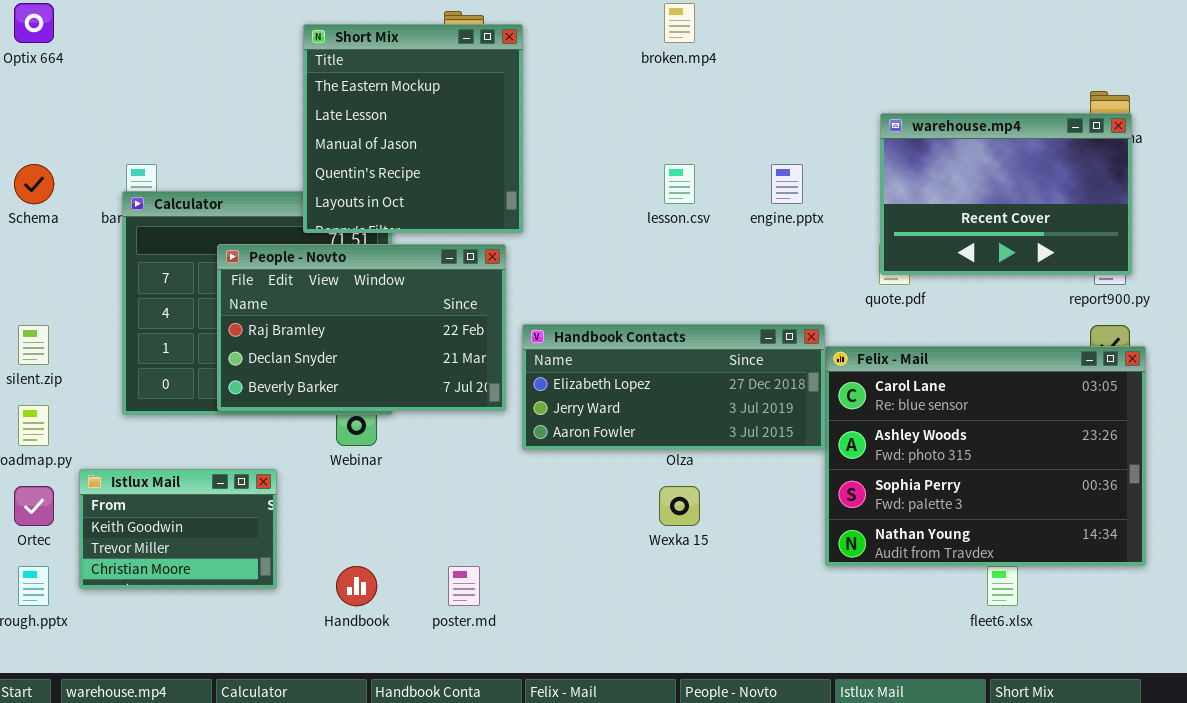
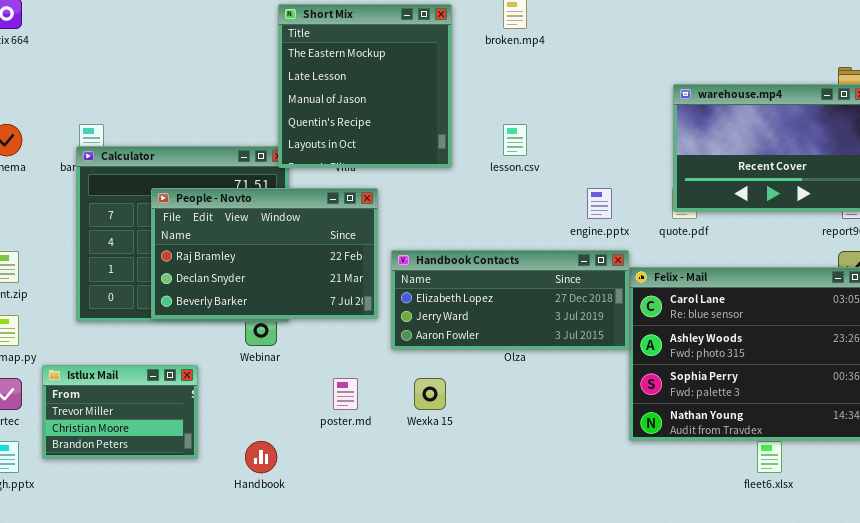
Short Mix: [303,24,523,233] -> [278,4,452,168], moved
engine.pptx: [771,164,803,204] -> [587,188,612,219], moved
Istlux Mail: [79,469,277,589] -> [42,365,198,459], scrolled down 1 row
Wexka 15: [659,486,700,526] -> [414,378,446,410], moved
poster.md: [448,566,480,606] -> [333,378,358,410], moved

